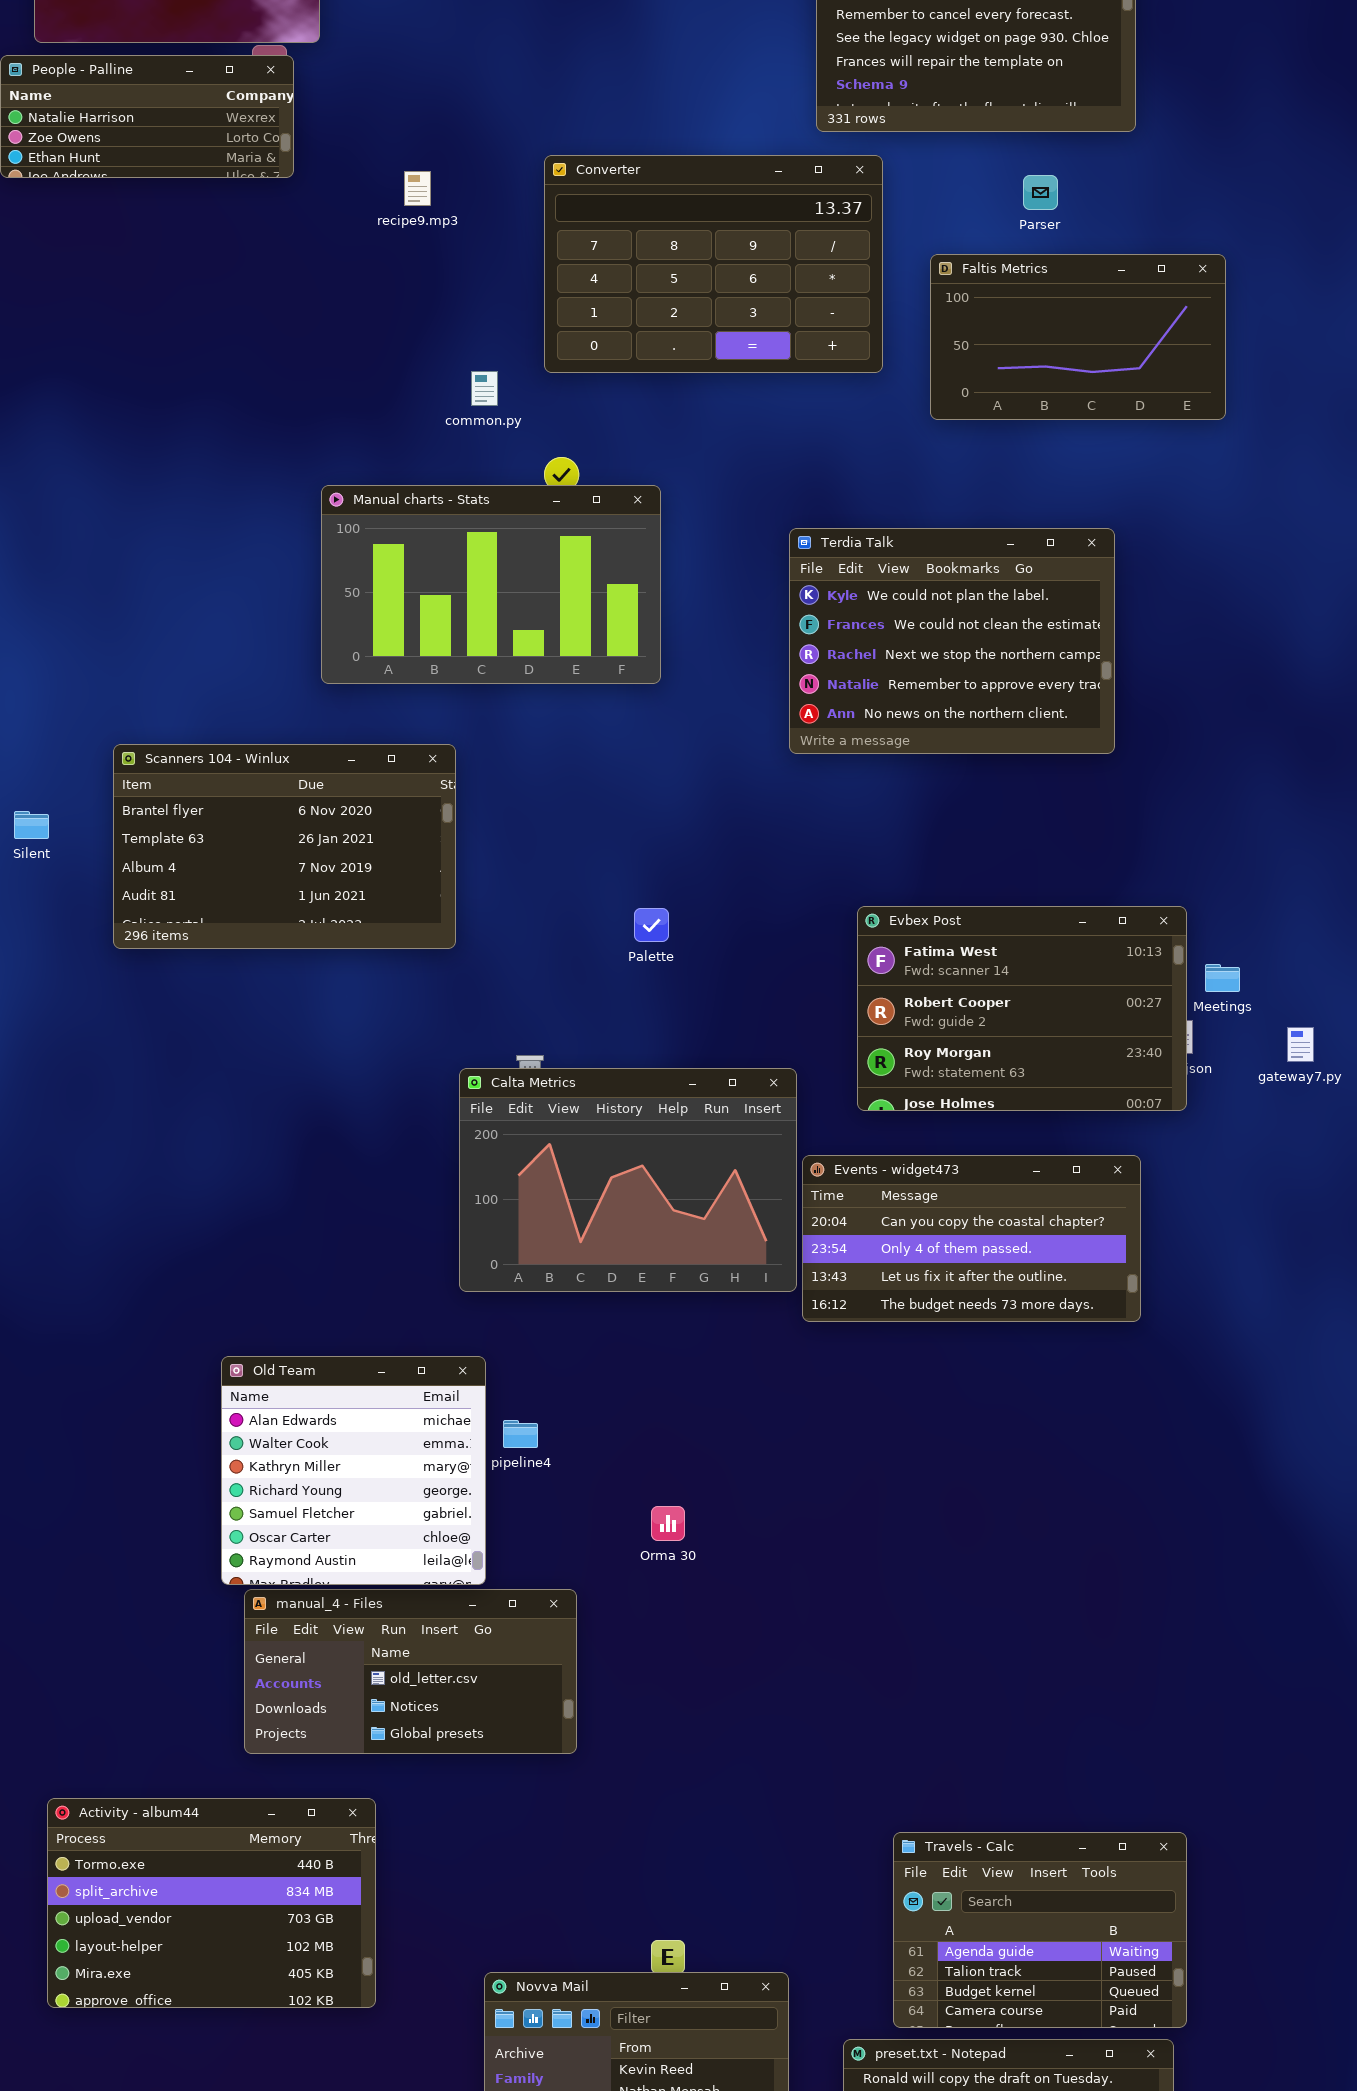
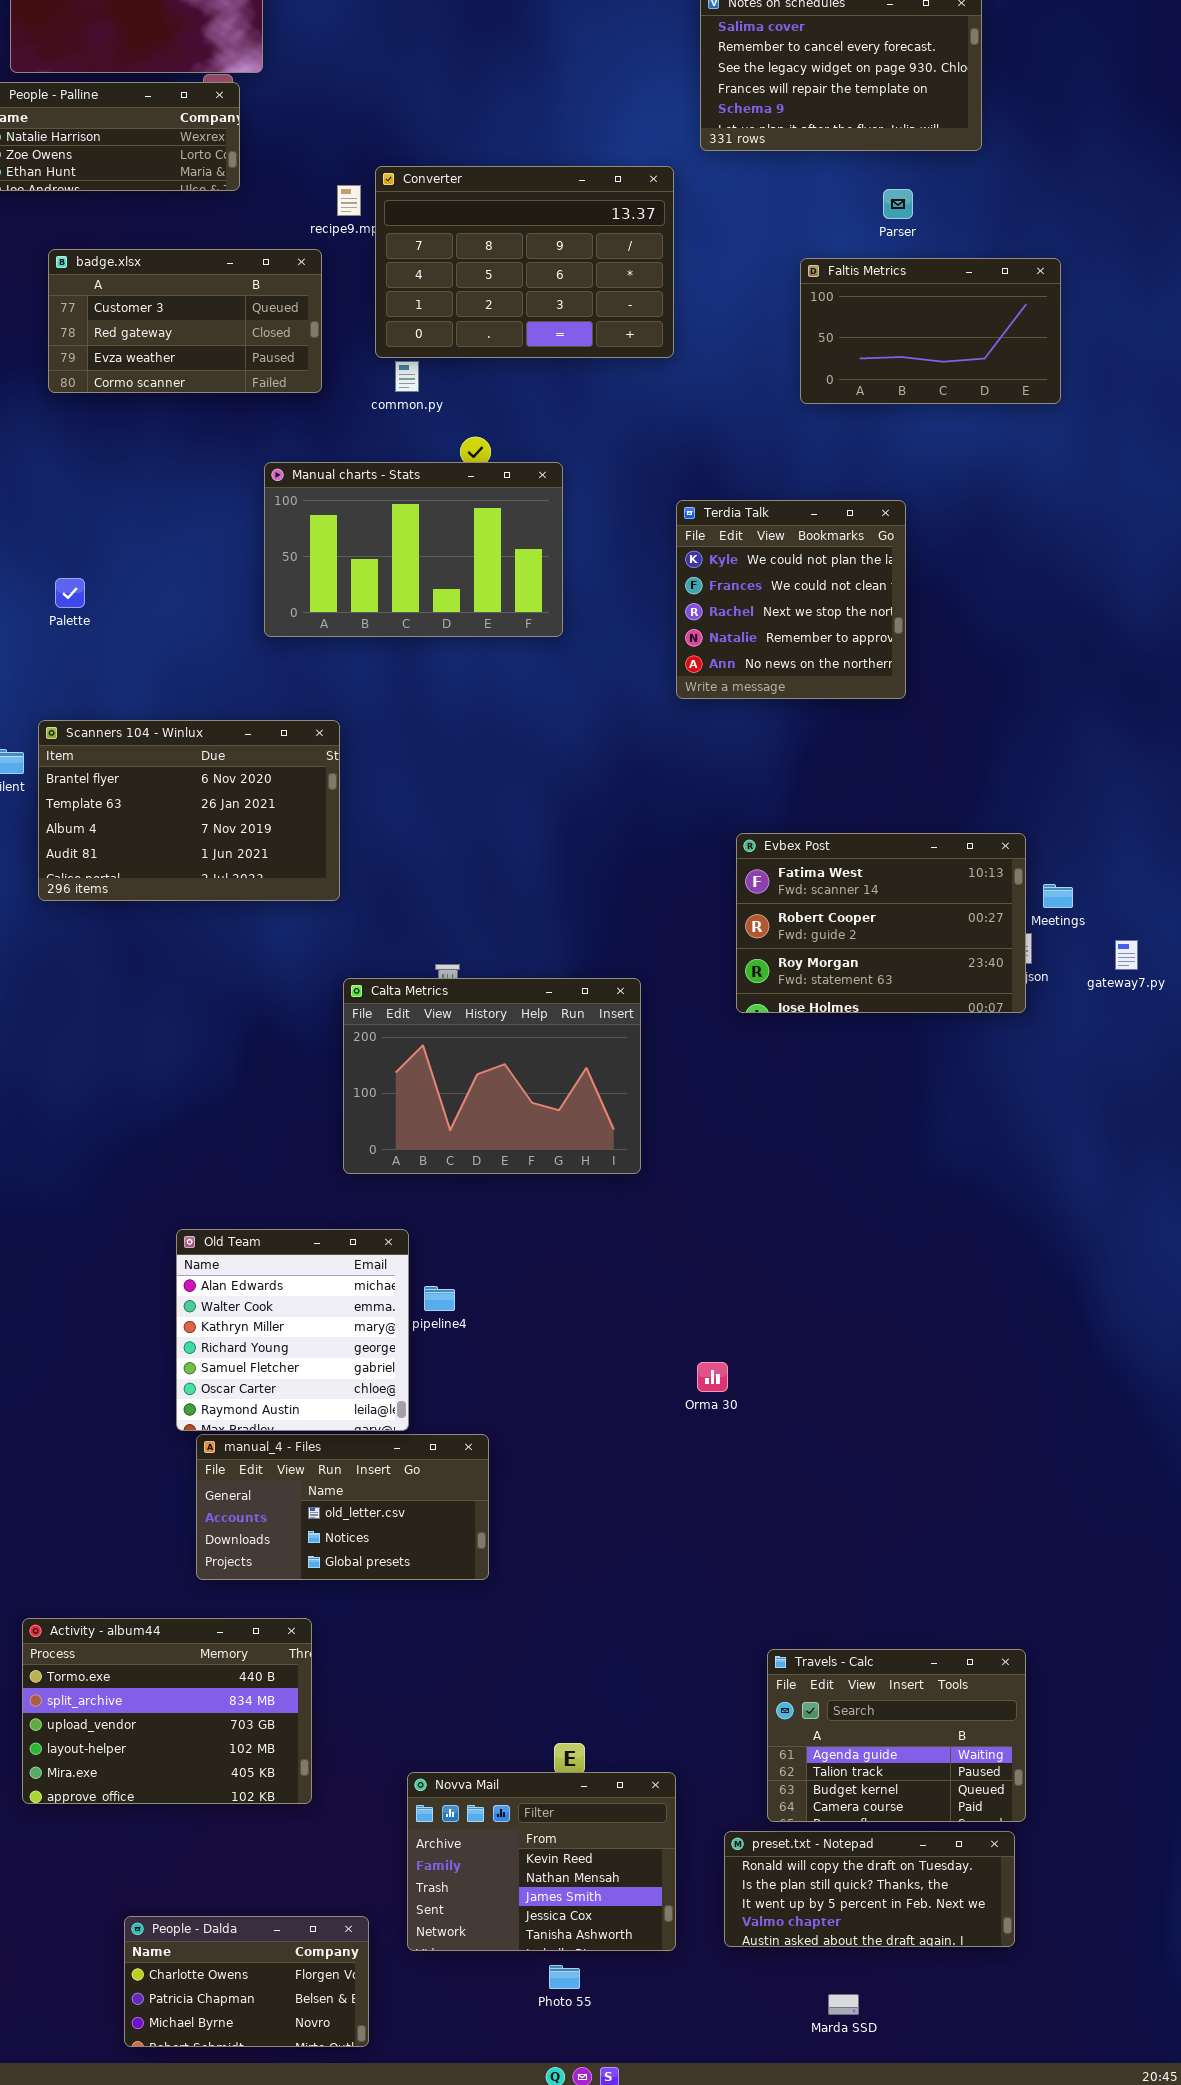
Converter: [544,155,883,373] -> [375,166,674,358], moved
badge.xlsx: none -> [48,249,322,393], opened
Terdia Talk: [789,528,1115,754] -> [676,500,906,699], resized
Scanners 104 - Winlux: [113,744,456,949] -> [38,720,340,901], moved
Palette: [634,908,669,942] -> [55,578,85,608], moved
Calta Metrics: [459,1068,797,1292] -> [343,978,641,1174], moved
Events - widget473: [802,1155,1141,1322] -> none, closed
Orma 30: [651,1506,685,1541] -> [697,1362,728,1392], moved

